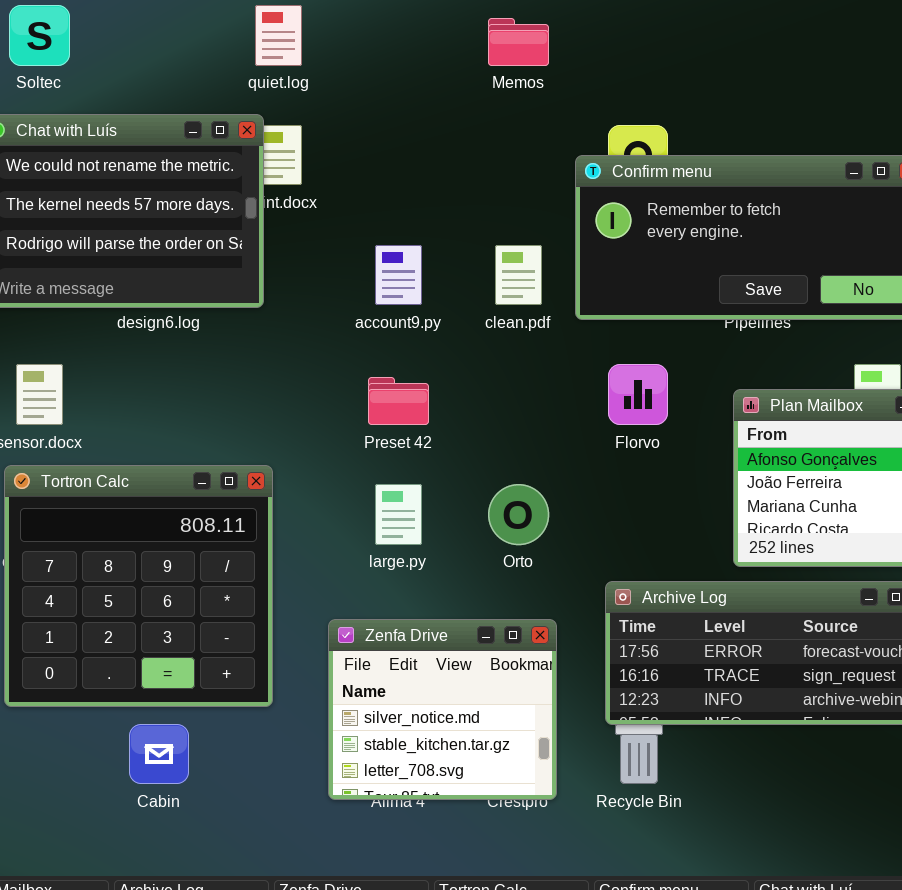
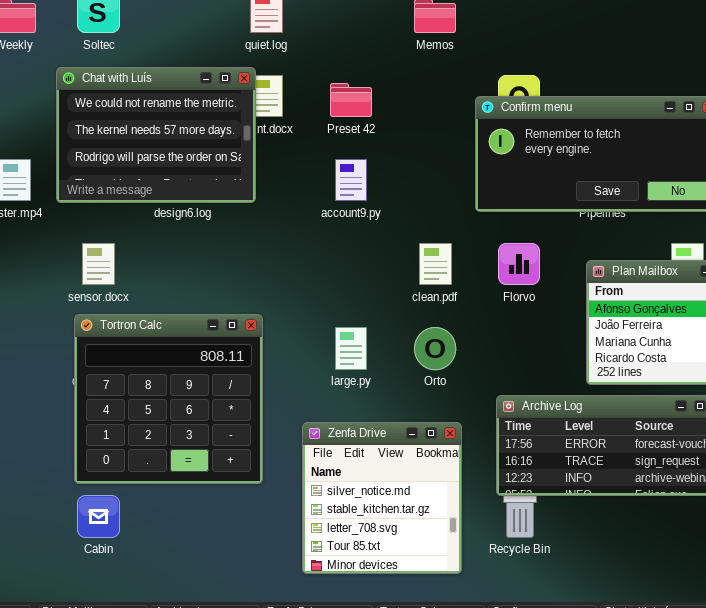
clean.pdf: [495,245,542,305] -> [419,243,452,285], moved
Preset 42: [368,377,429,425] -> [330,83,372,117], moved
Zenfa Drive: [328,619,557,800] -> [302,422,462,574], resized
Cabin: [129,724,189,784] -> [77,495,120,538], moved

